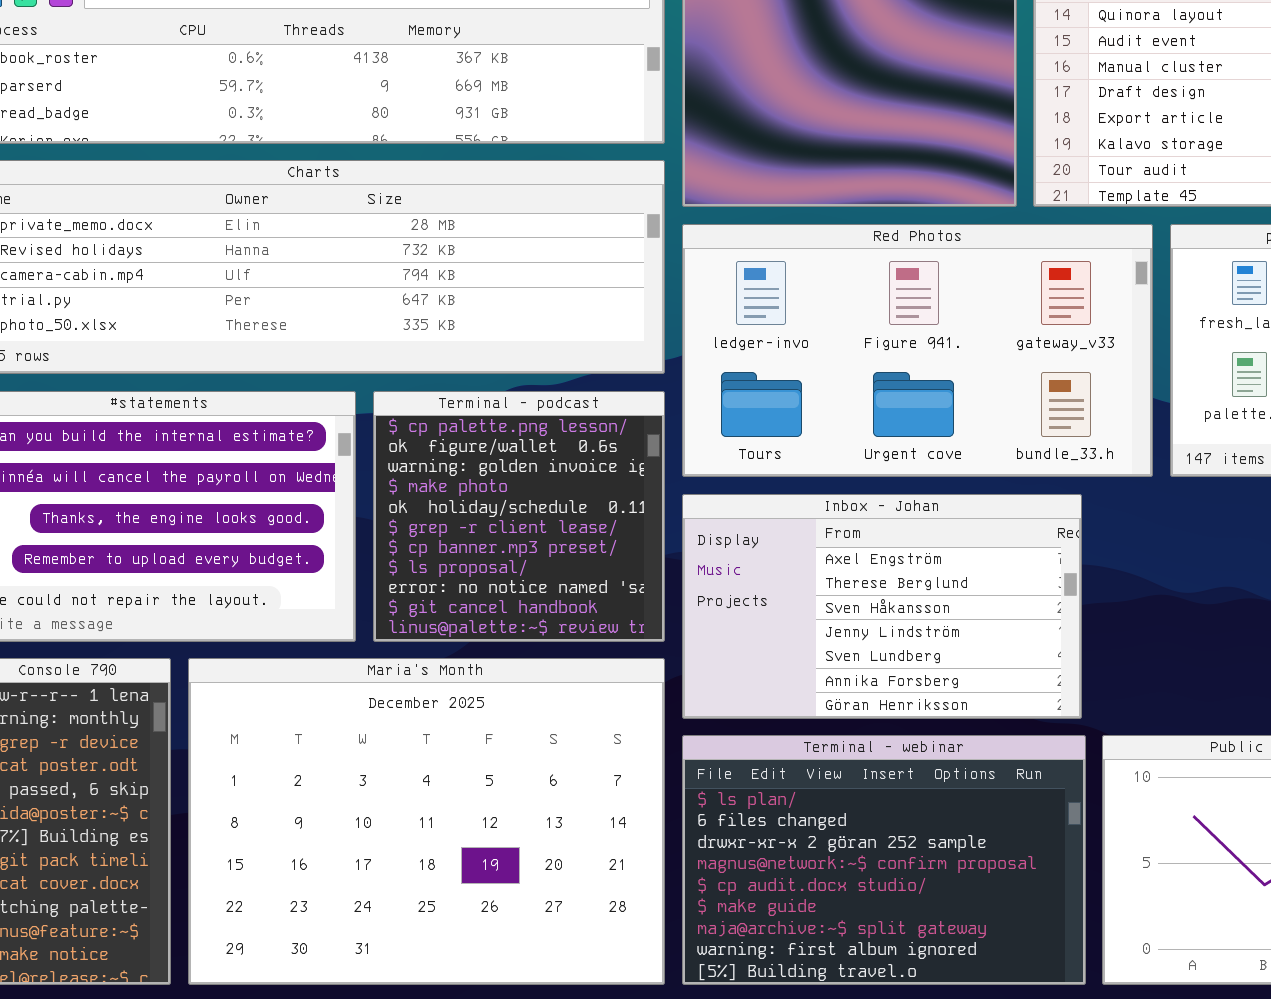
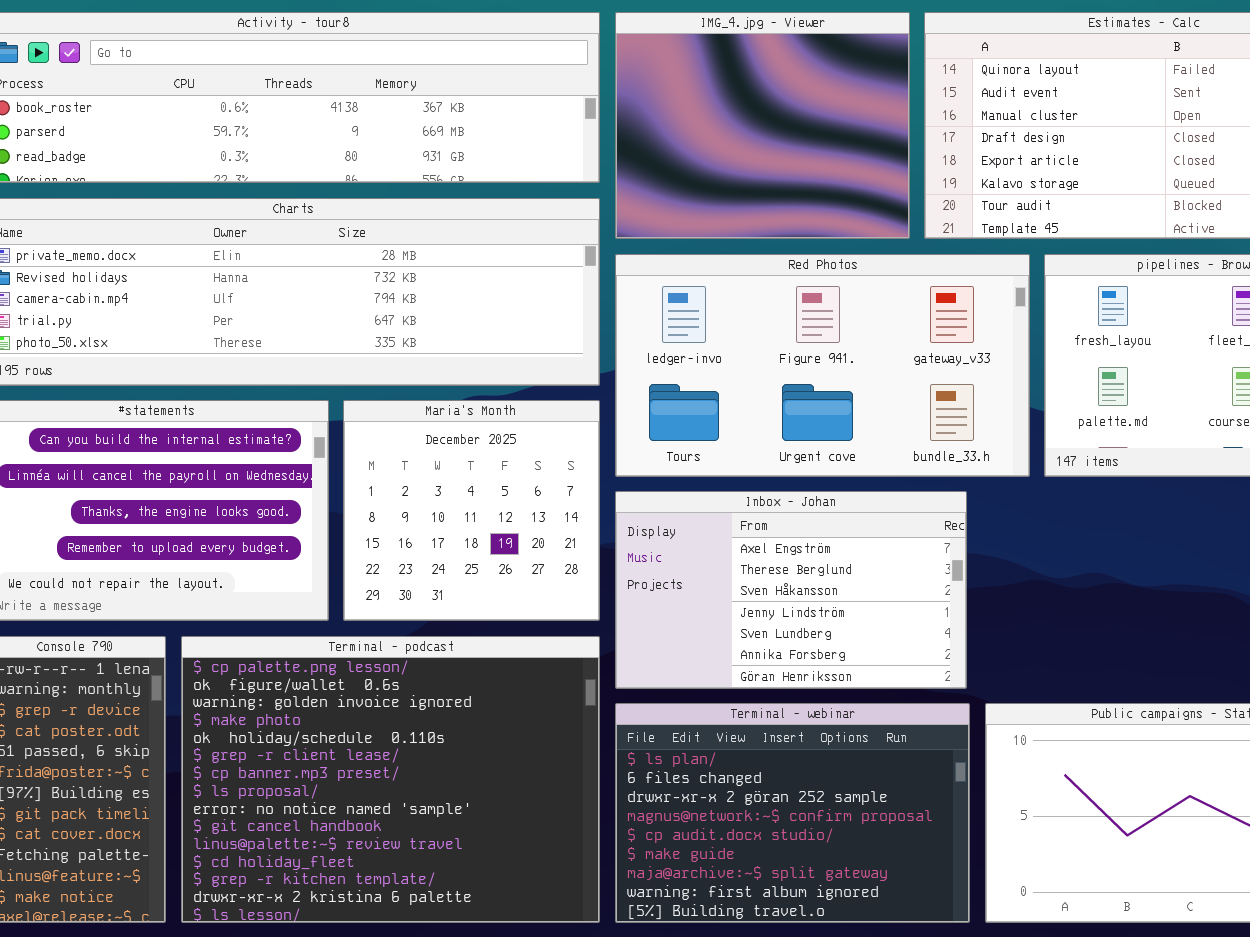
Terminal - podcast: [373,391,665,642] -> [181,636,600,923], moved, resized
Maria's Month: [188,658,665,985] -> [343,400,600,621], moved, resized

